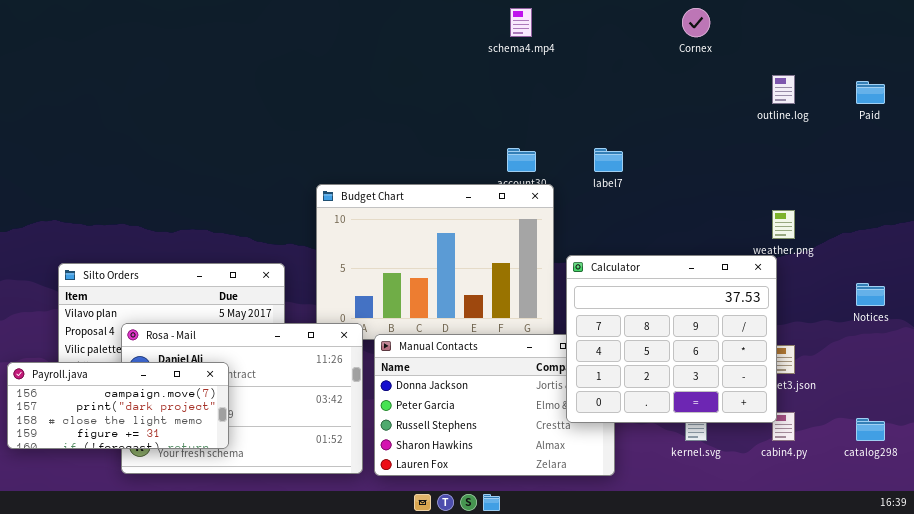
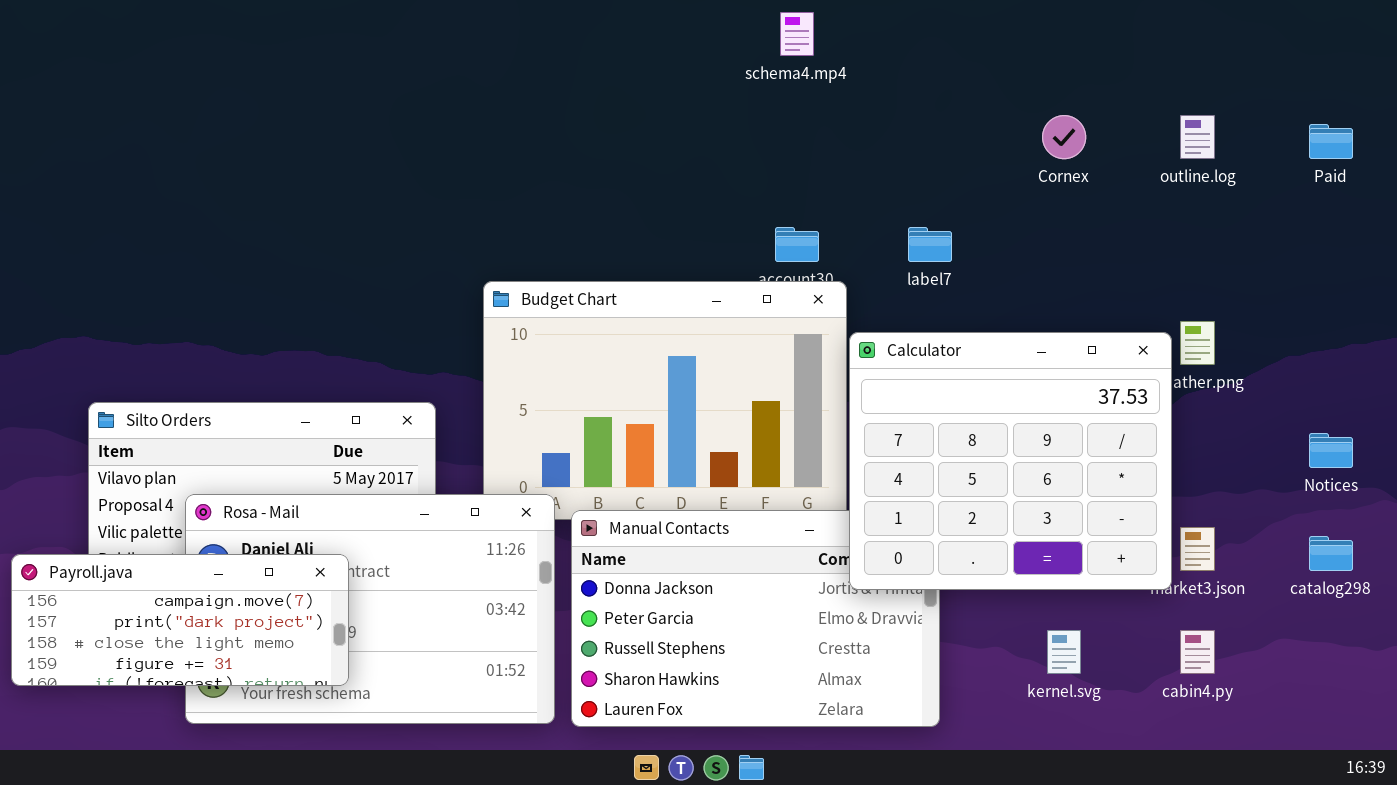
Cornex: [682,8,710,37] -> [1042,115,1086,159], moved
Calculator: [566,255,777,423] -> [849,332,1172,590], moved
catalog298: [856,418,885,441] -> [1309,536,1353,571], moved

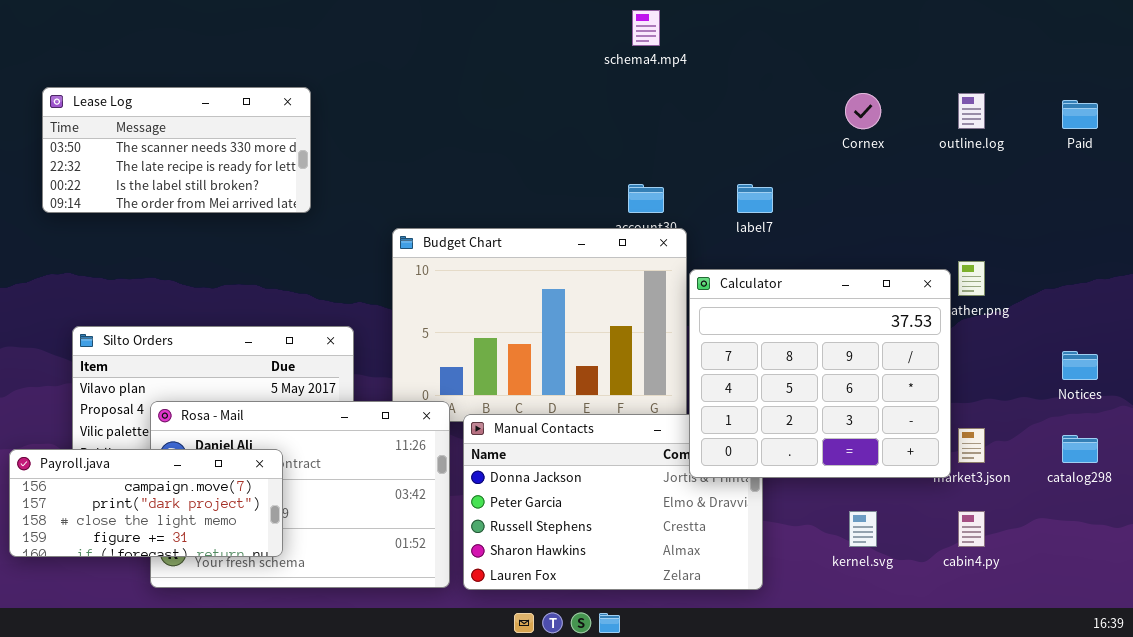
Lease Log: none -> [42,87,311,213], opened

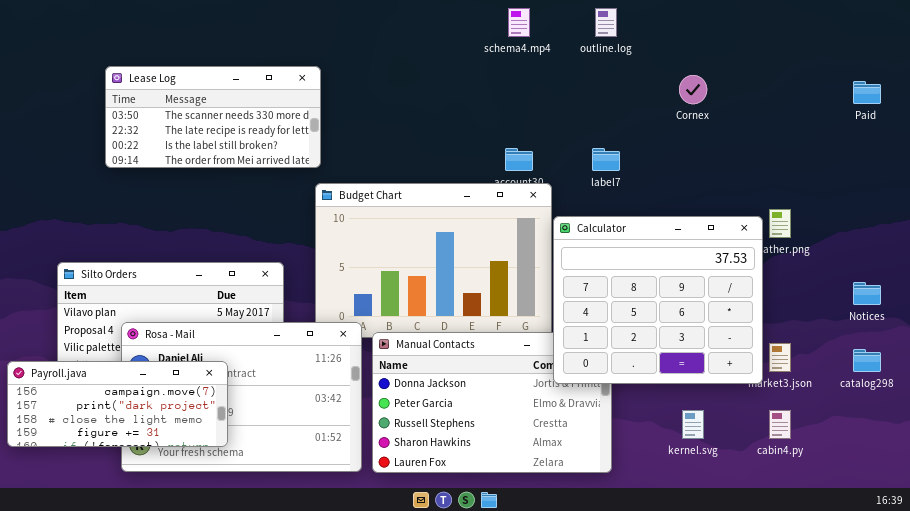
Lease Log: [42,87,311,213] -> [105,66,321,168], moved
outline.log: [958,93,985,129] -> [595,8,617,37], moved

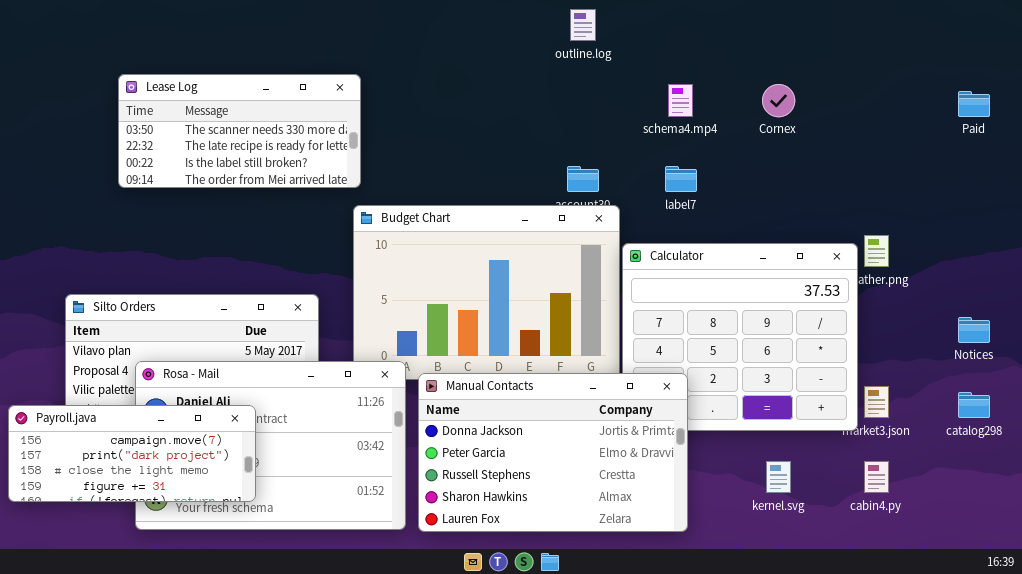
schema4.mp4: [508,8,530,37] -> [668,84,693,117], moved
outline.log: [595,8,617,37] -> [570,9,596,41], moved
Manual Contacts: [372,332,612,473] -> [418,373,688,532], raised

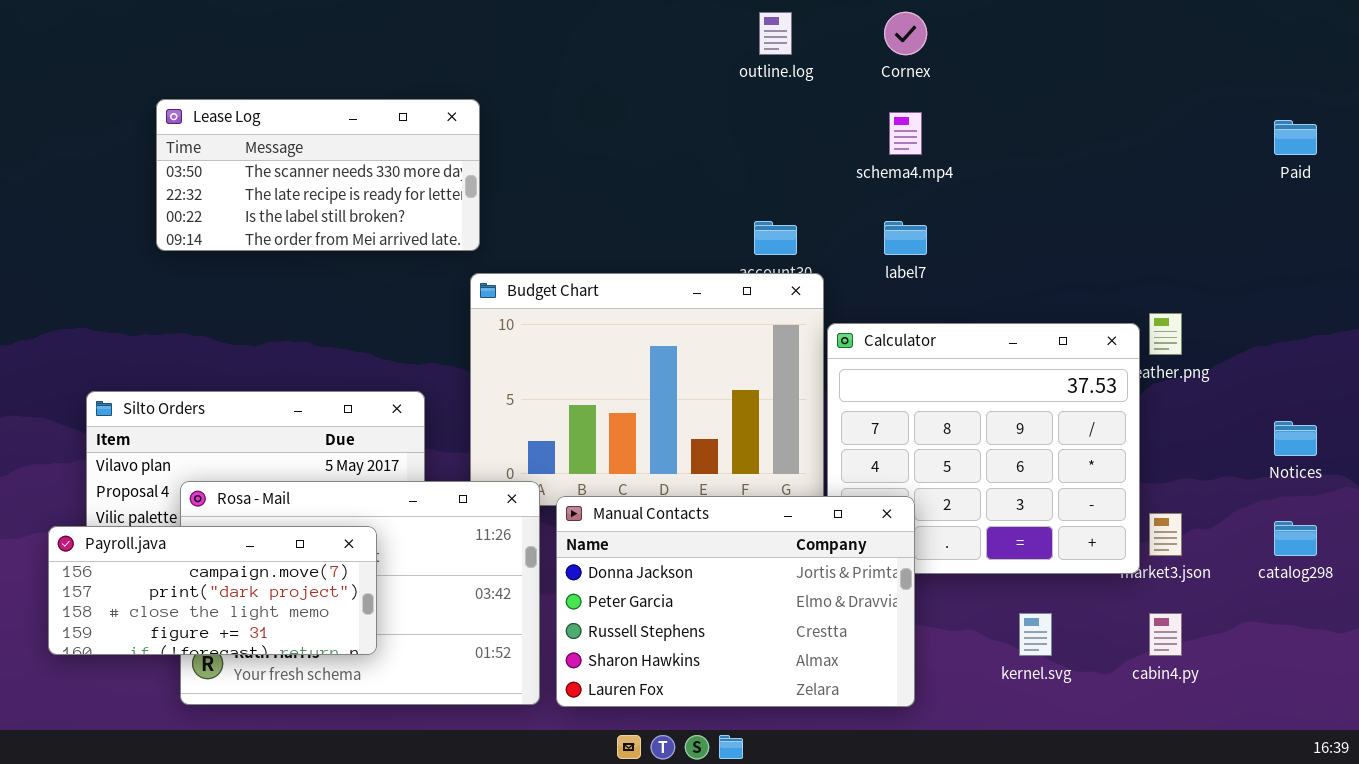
Cornex: [762,84,795,117] -> [884,12,927,55], moved
Payroll.java: [8,405,256,502] -> [48,526,377,655], moved

